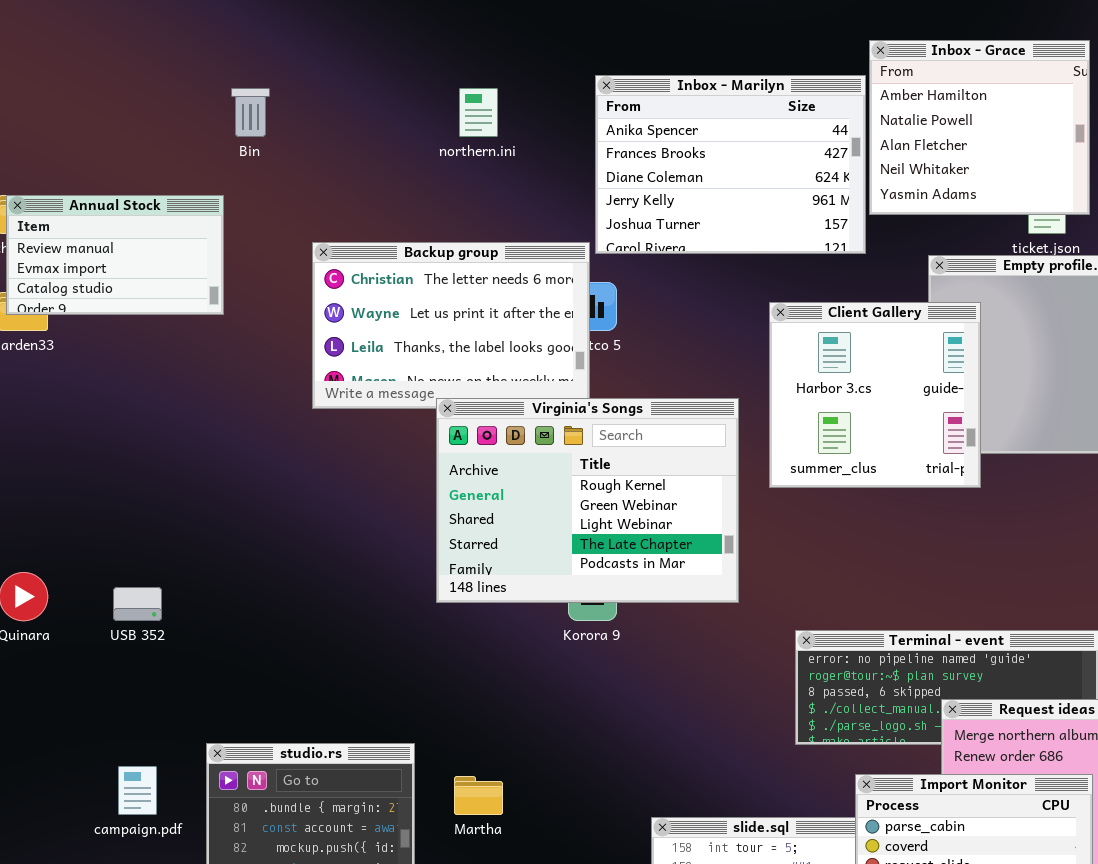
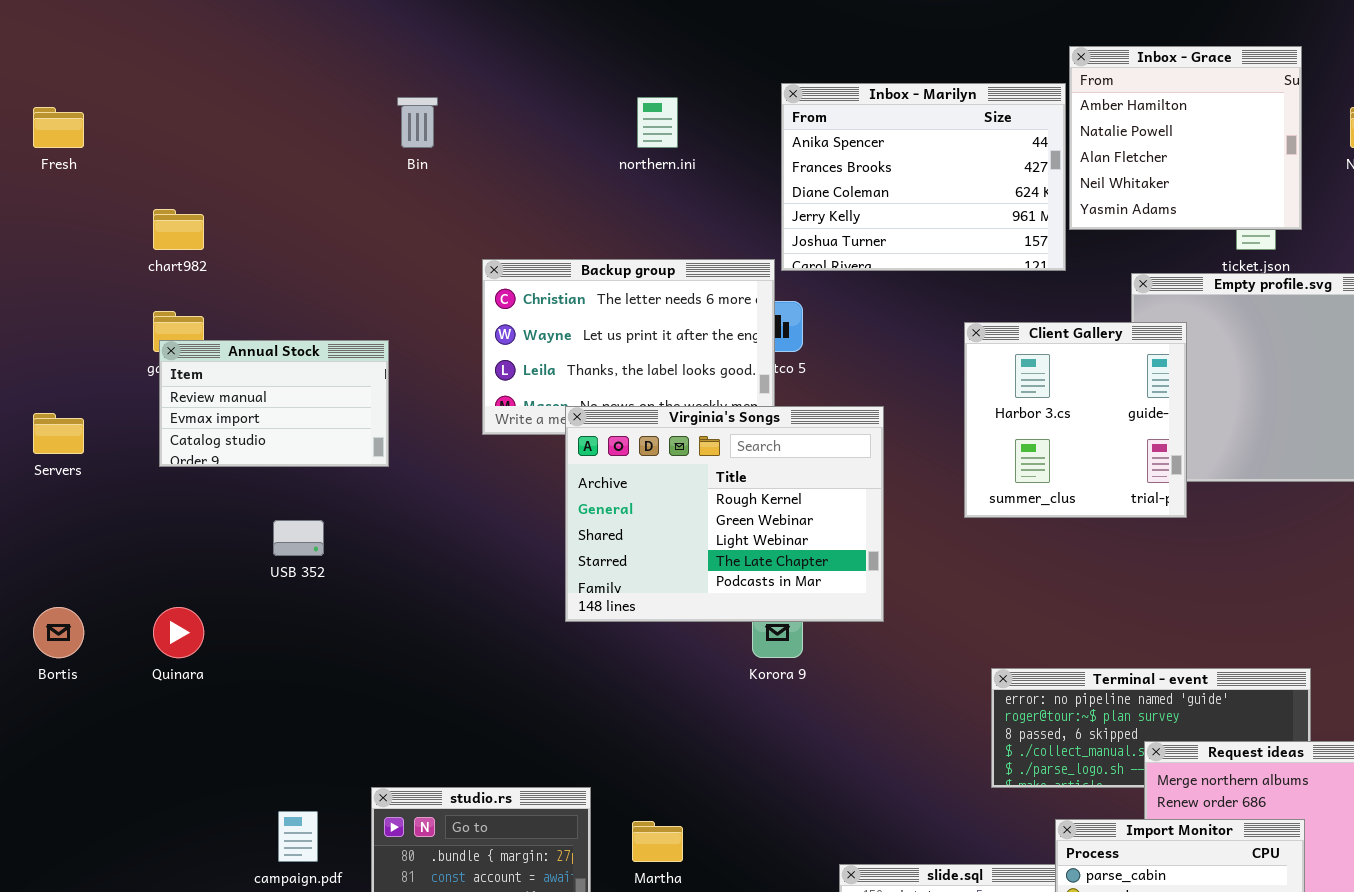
Annual Stock: [6,195,224,315] -> [159,340,389,467], moved
Virginia's Songs: [436,398,739,603] -> [565,406,884,622], moved
USB 352: [113,587,162,621] -> [273,520,324,556], moved

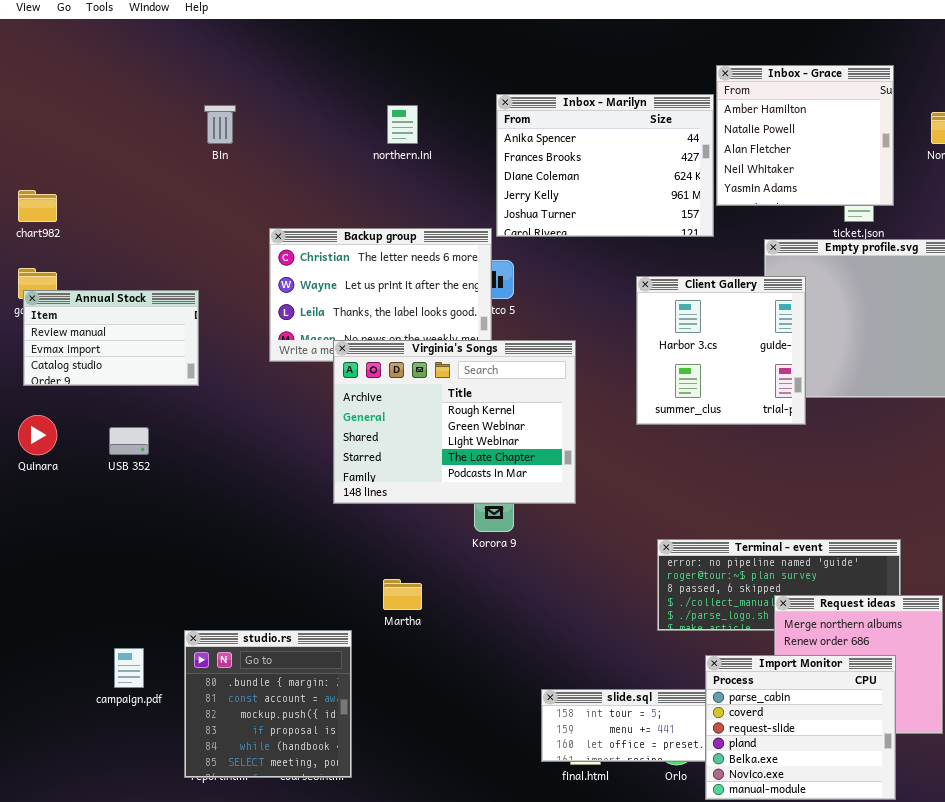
Quinara: [153,607,204,658] -> [18,415,57,455], moved
Martha: [632,821,683,862] -> [383,579,422,610], moved

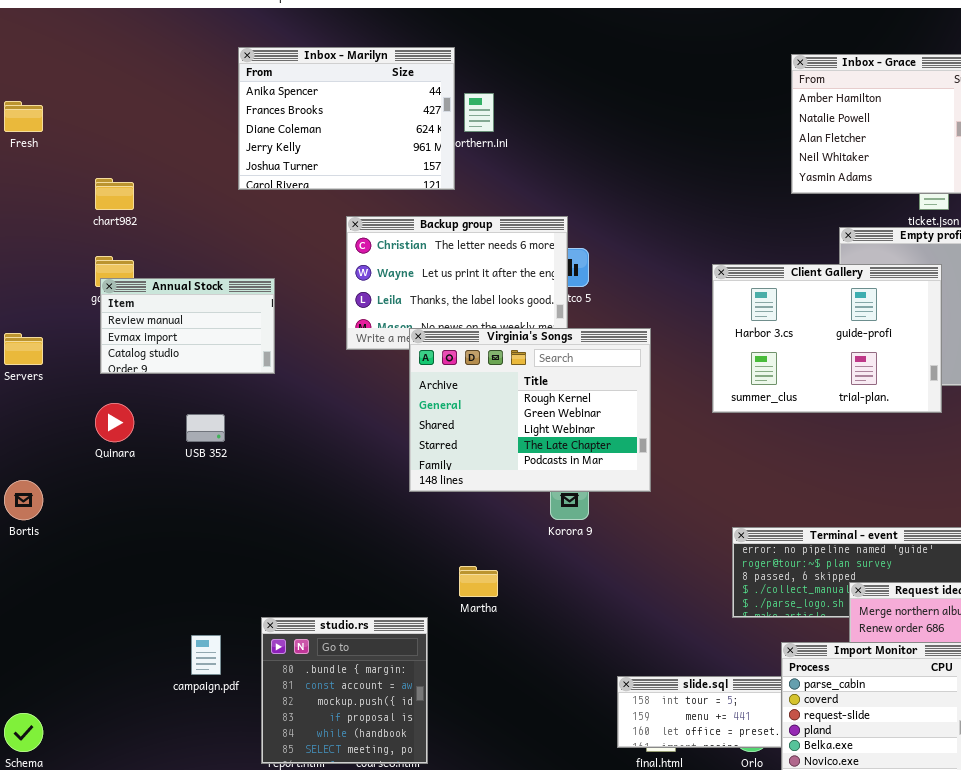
Inbox - Marilyn: [496,94,714,237] -> [238,47,455,190], moved
Client Gallery: [636,276,806,425] -> [712,264,942,413], resized

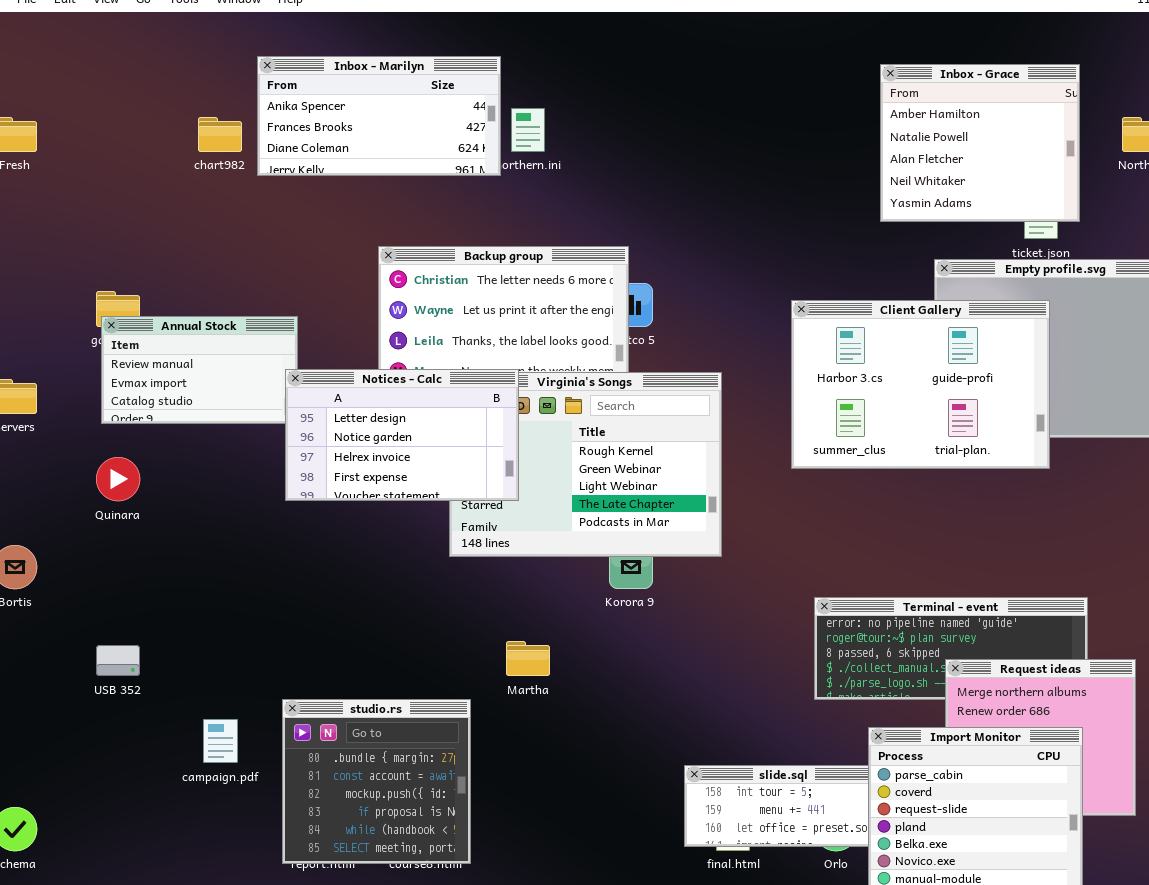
Inbox - Marilyn: [238,47,455,190] -> [257,56,501,176], resized
chart982: [95,178,134,210] -> [198,117,242,152], moved
Notices - Calc: none -> [285,369,519,501], opened
USB 352: [186,414,225,442] -> [96,645,140,676], moved

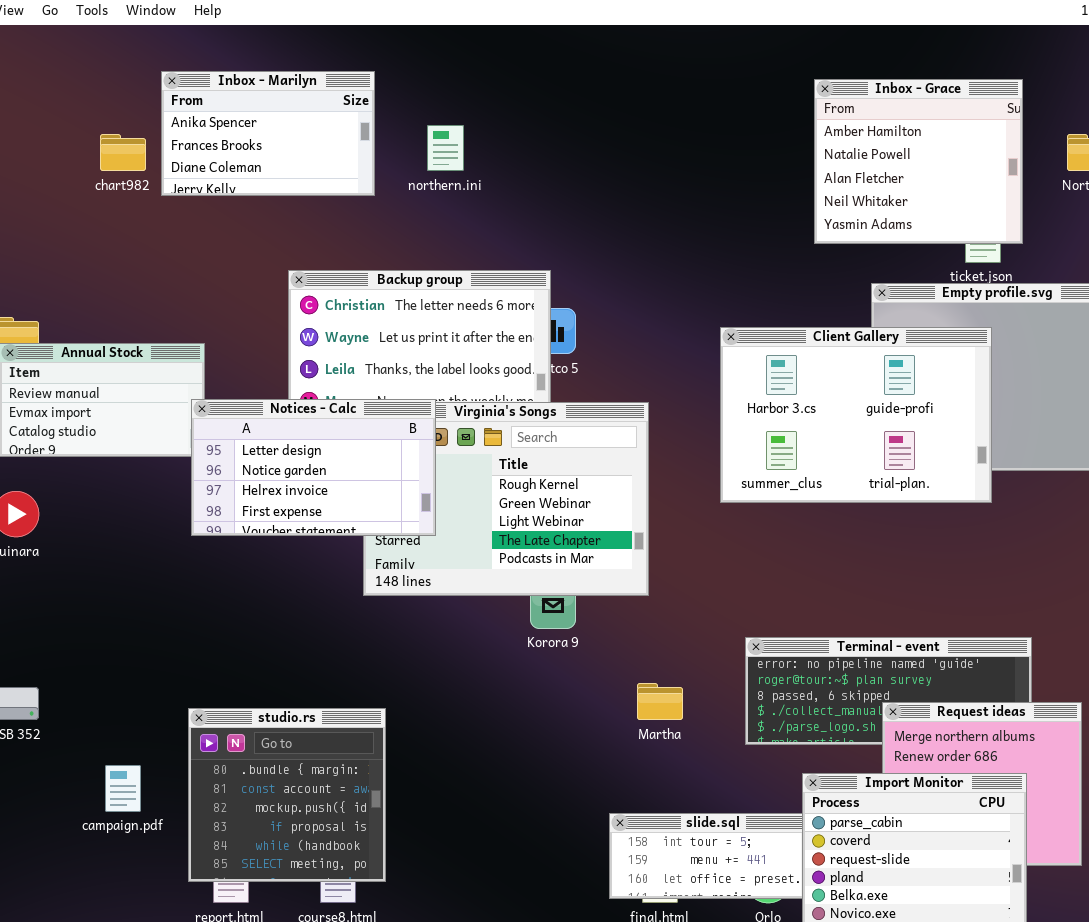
Inbox - Marilyn: [257,56,501,176] -> [161,71,375,196], resized
Martha: [506,641,550,676] -> [637,683,683,720], moved
studio.rs: [282,699,471,864] -> [188,708,386,882], moved

